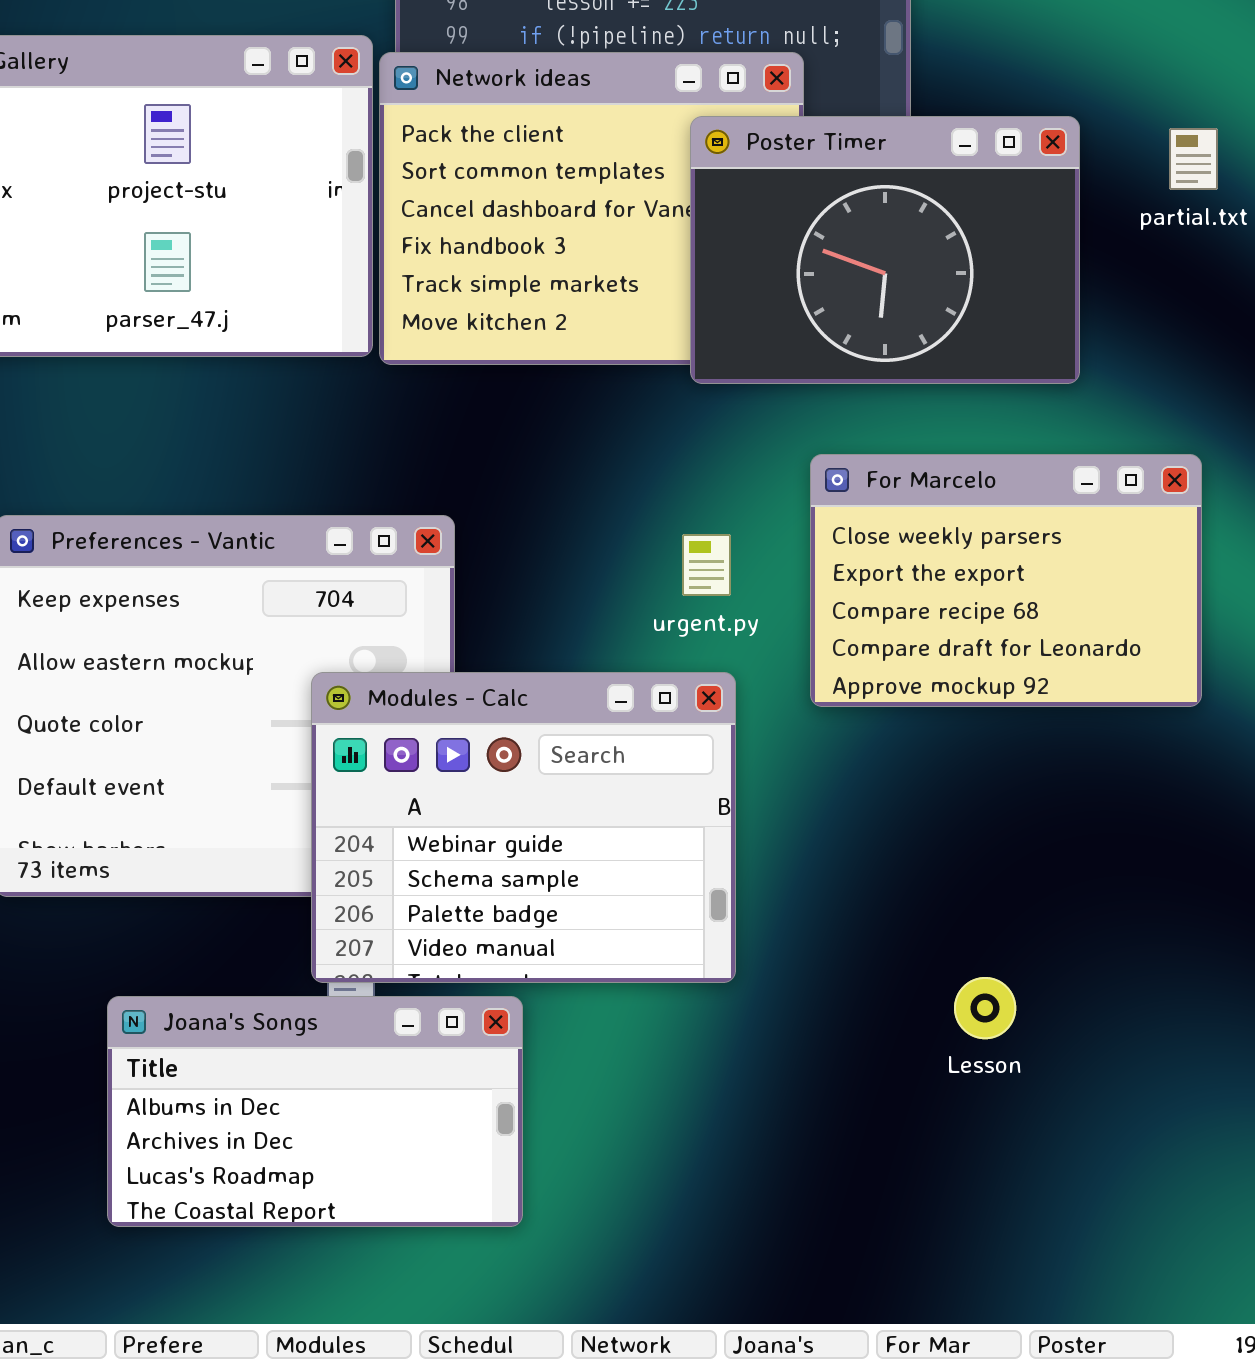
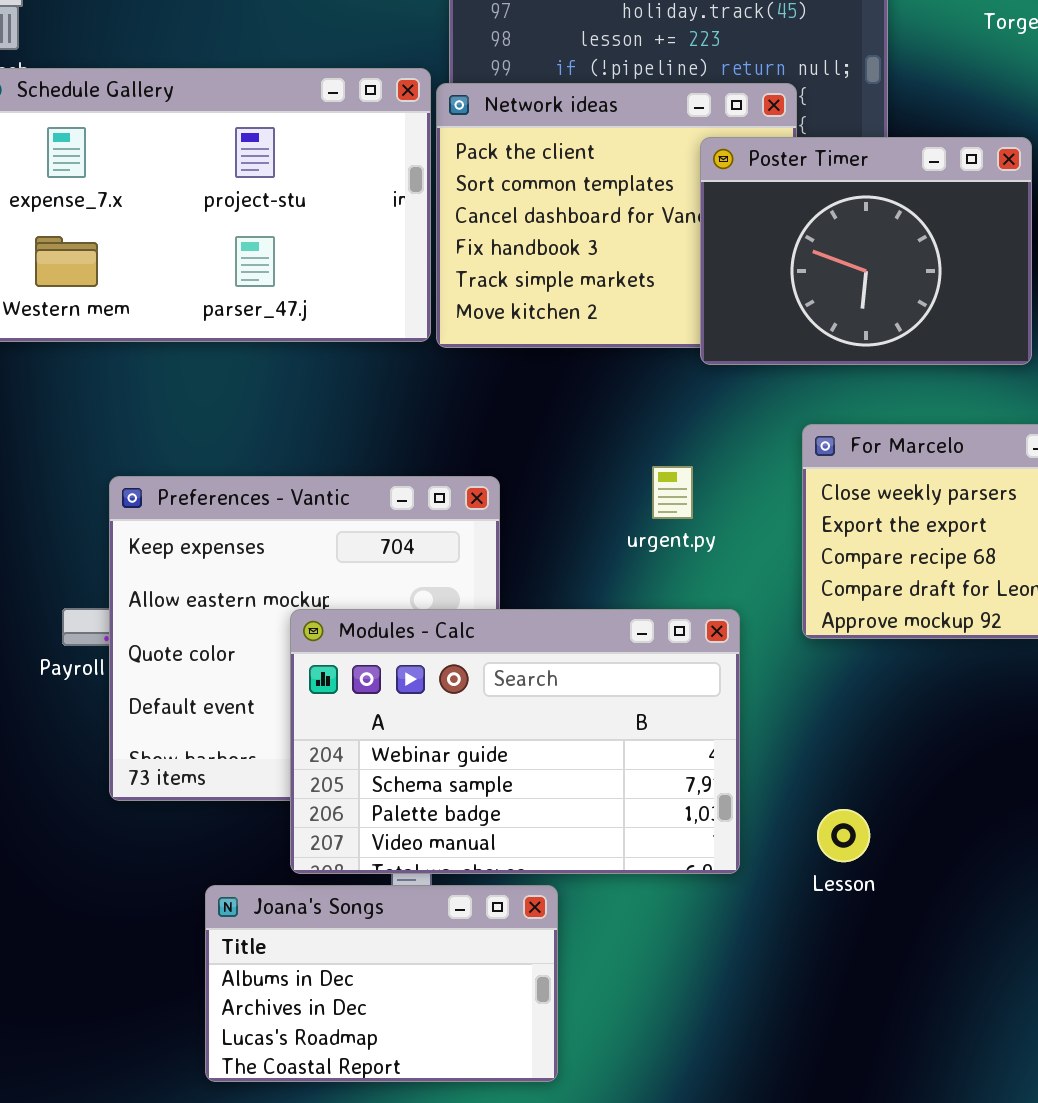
urgent.py: [682,534,731,596] -> [652,466,693,519], moved
Modules - Calc: [311,672,736,983] -> [290,609,740,874], resized
Lesson: [954,977,1016,1039] -> [817,809,870,862], moved

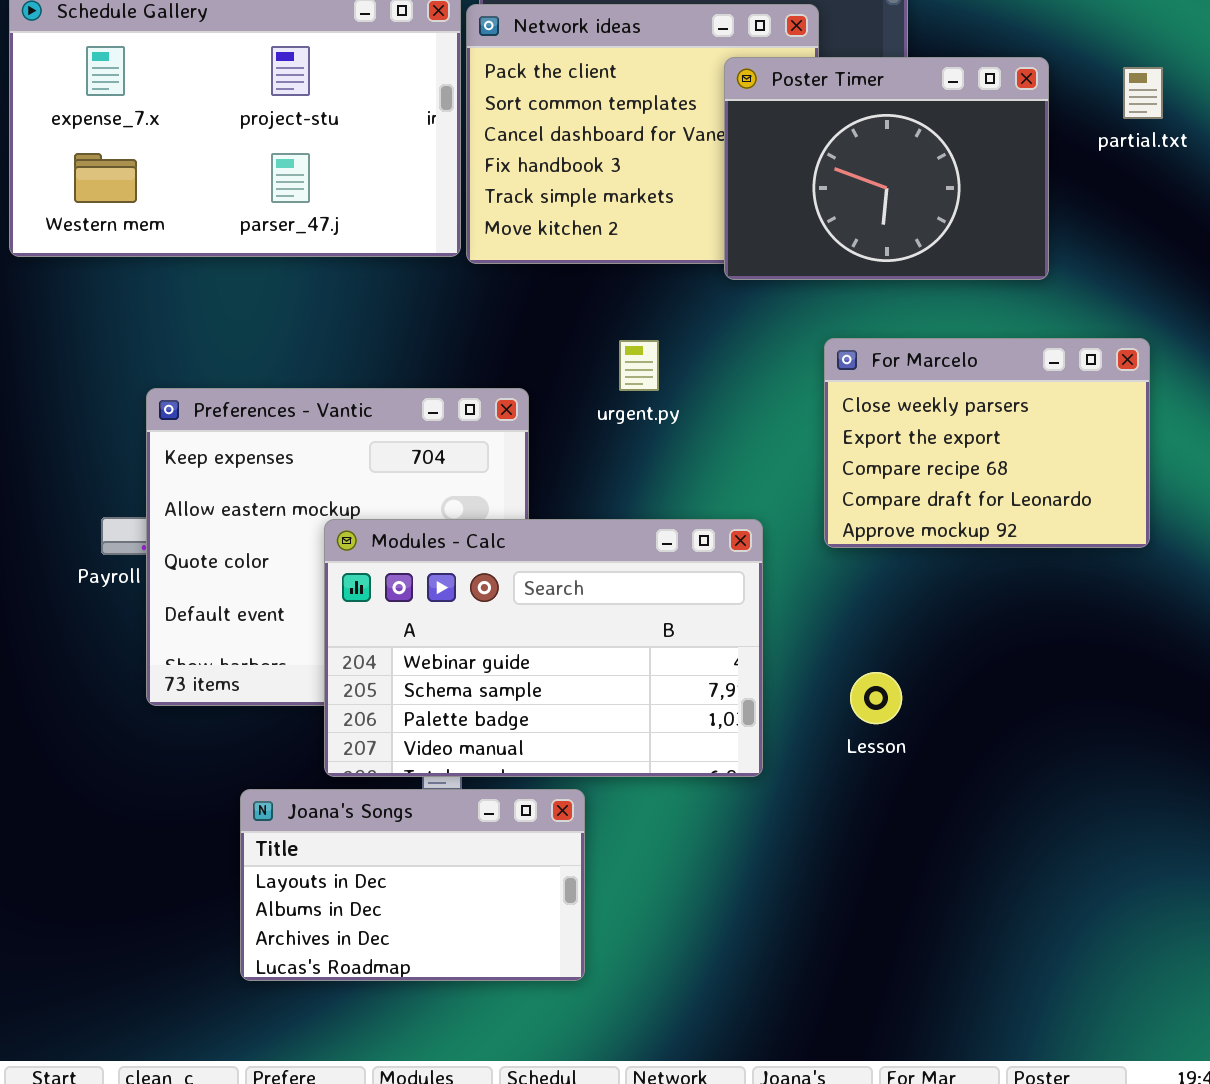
urgent.py: [652,466,693,519] -> [619,340,659,391], moved
Lesson: [817,809,870,862] -> [850,672,902,724], moved
Joana's Songs: [205,885,558,1082] -> [240,789,585,981], scrolled up 1 row

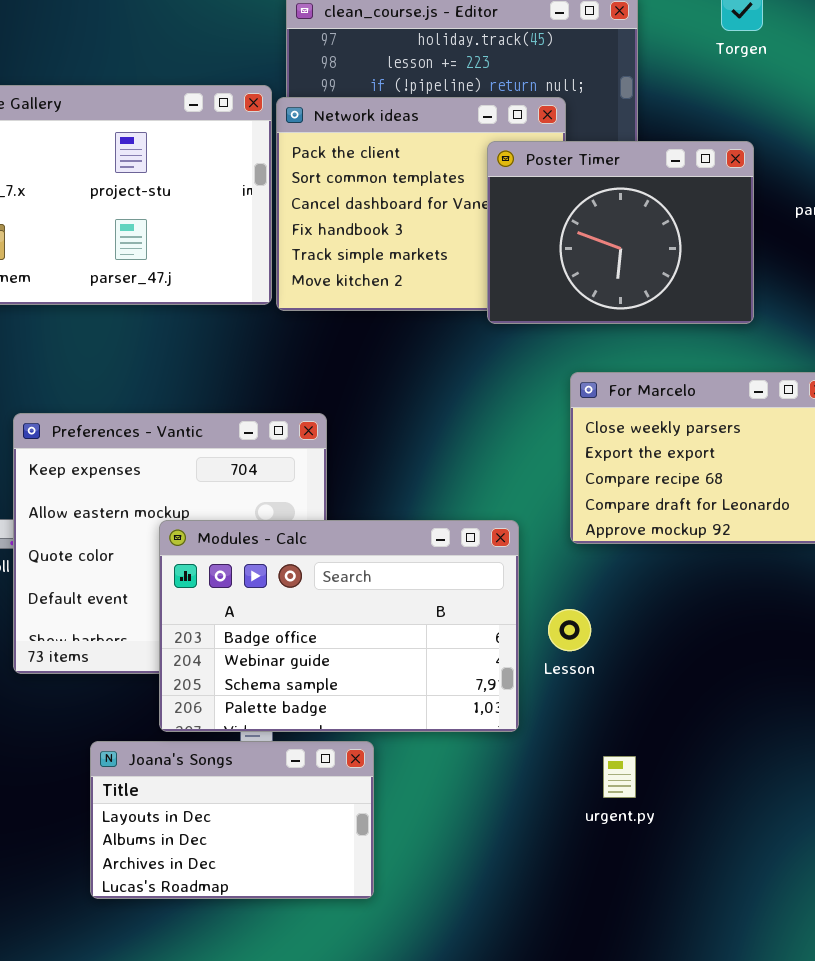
urgent.py: [619,340,659,391] -> [603,756,636,798], moved
Modules - Calc: [324,519,763,777] -> [159,520,519,732], scrolled up 1 row
Lesson: [850,672,902,724] -> [548,609,591,651], moved

